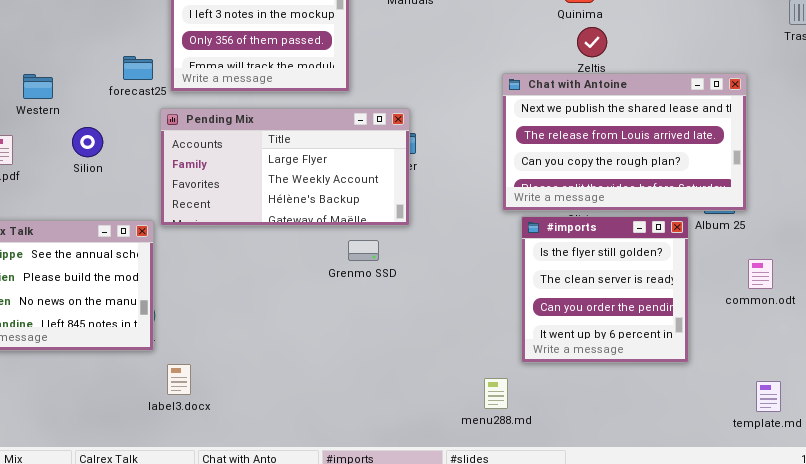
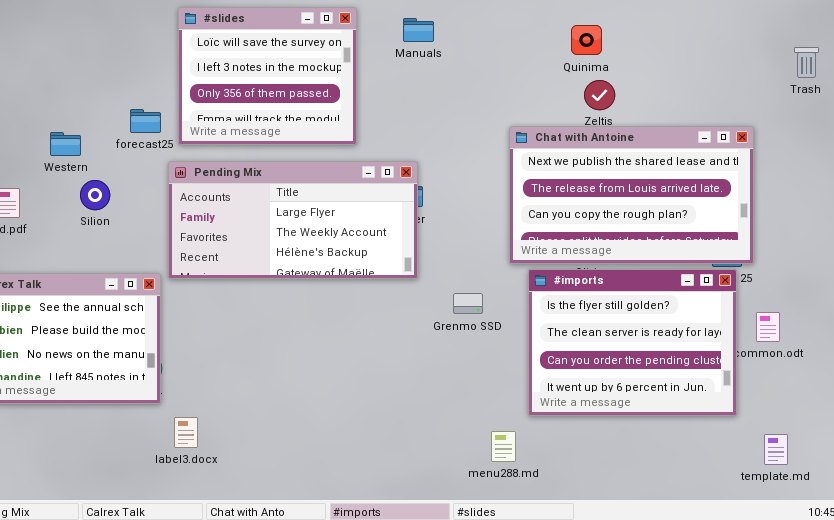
Western: [23,74,53,99] -> [50,132,81,156], moved
#imports: [521,216,689,363] -> [528,269,737,416], resized
Grenmo SSD: [348,240,379,261] -> [453,293,483,314], moved

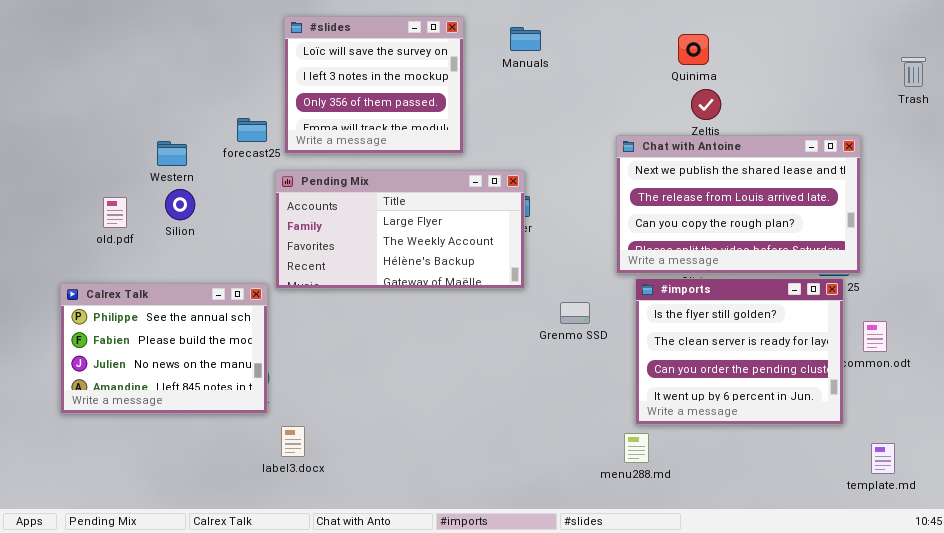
Silion: [80,180,110,210] -> [165,189,195,220], moved
menu288.md: [491,431,516,462] -> [624,433,649,463], moved

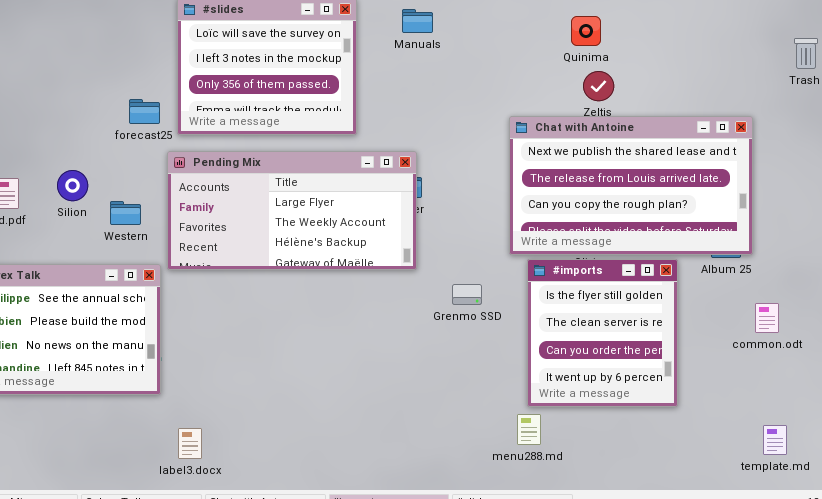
Western: [157,141,187,166] -> [110,201,141,225], moved
#imports: [635,278,844,425] -> [527,259,678,407], resized
label3.docx: [281,426,305,457] -> [178,428,202,459], moved

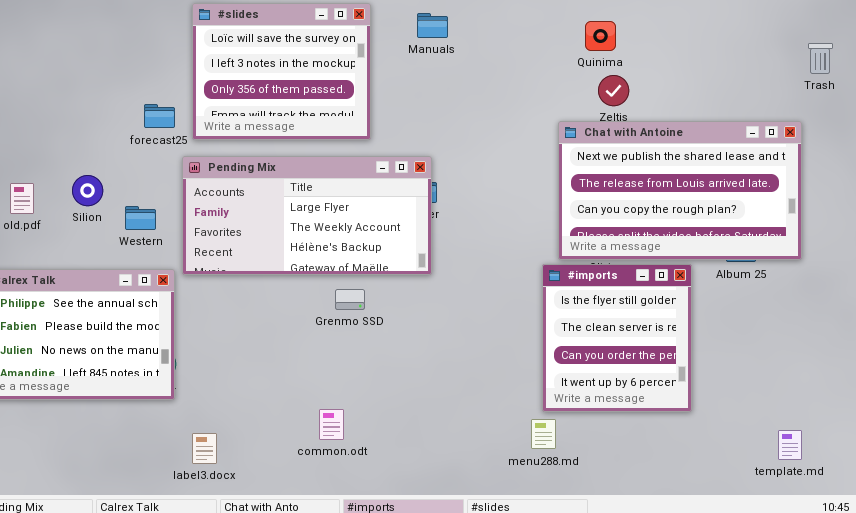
Chat with Antoine: [509,116,753,255] -> [558,121,802,260], moved
Grenmo SSD: [452,284,482,305] -> [335,289,365,310], moved
common.odt: [755,303,779,333] -> [319,409,344,440], moved

